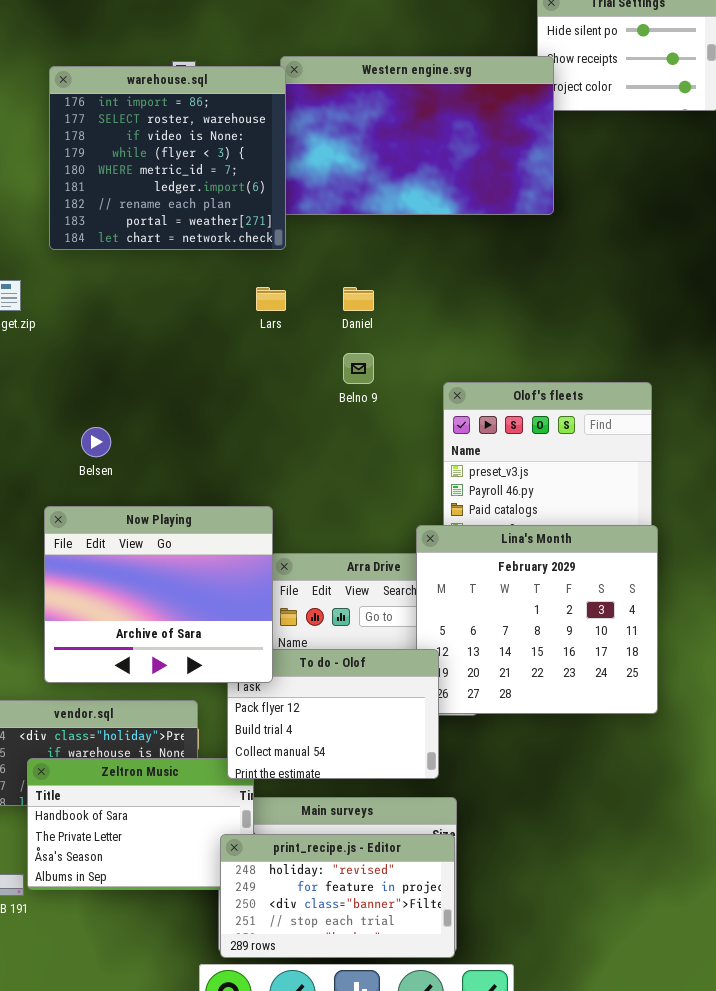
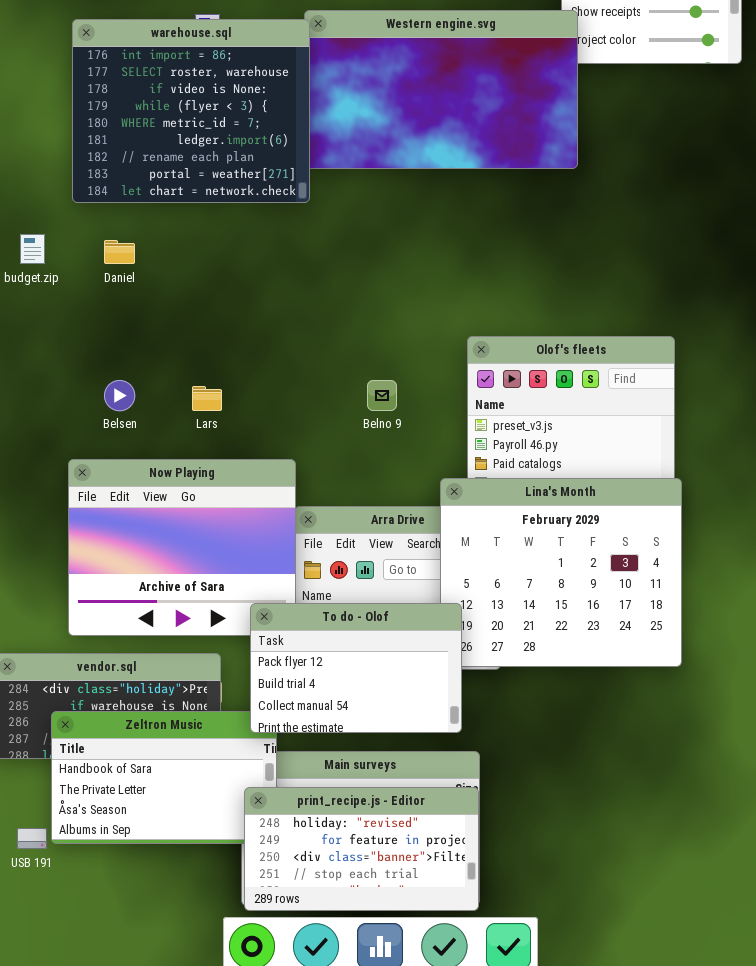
Lars: [256,287,286,311] -> [192,386,222,411], moved
Daniel: [343,287,374,311] -> [104,240,135,264], moved
Belno 9: [343,353,374,384] -> [367,380,397,411], moved
To do - Olof: [227,649,439,779] -> [250,603,462,733], raised

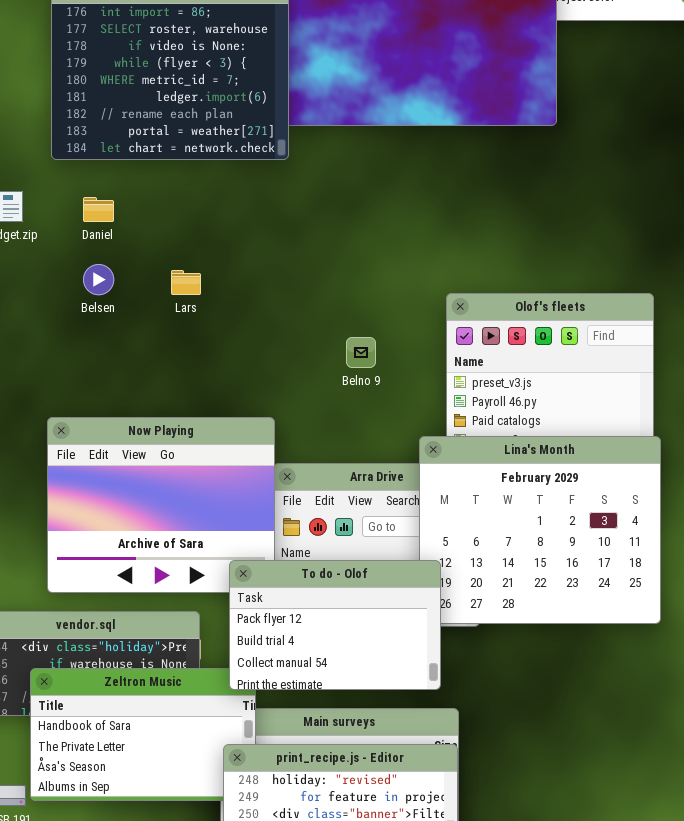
Belsen: [104,380,135,411] -> [83,264,114,295], moved
Lars: [192,386,222,411] -> [171,270,201,295], moved

